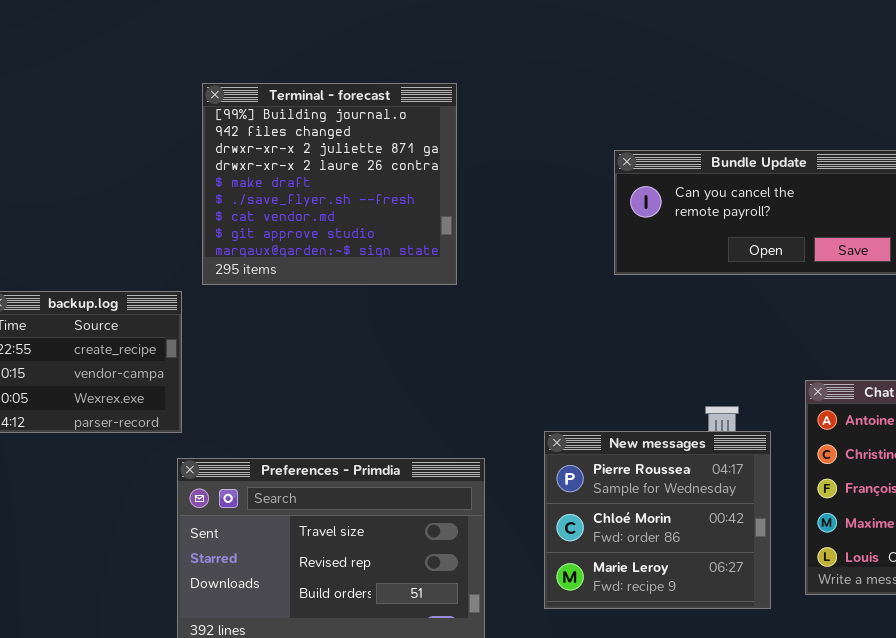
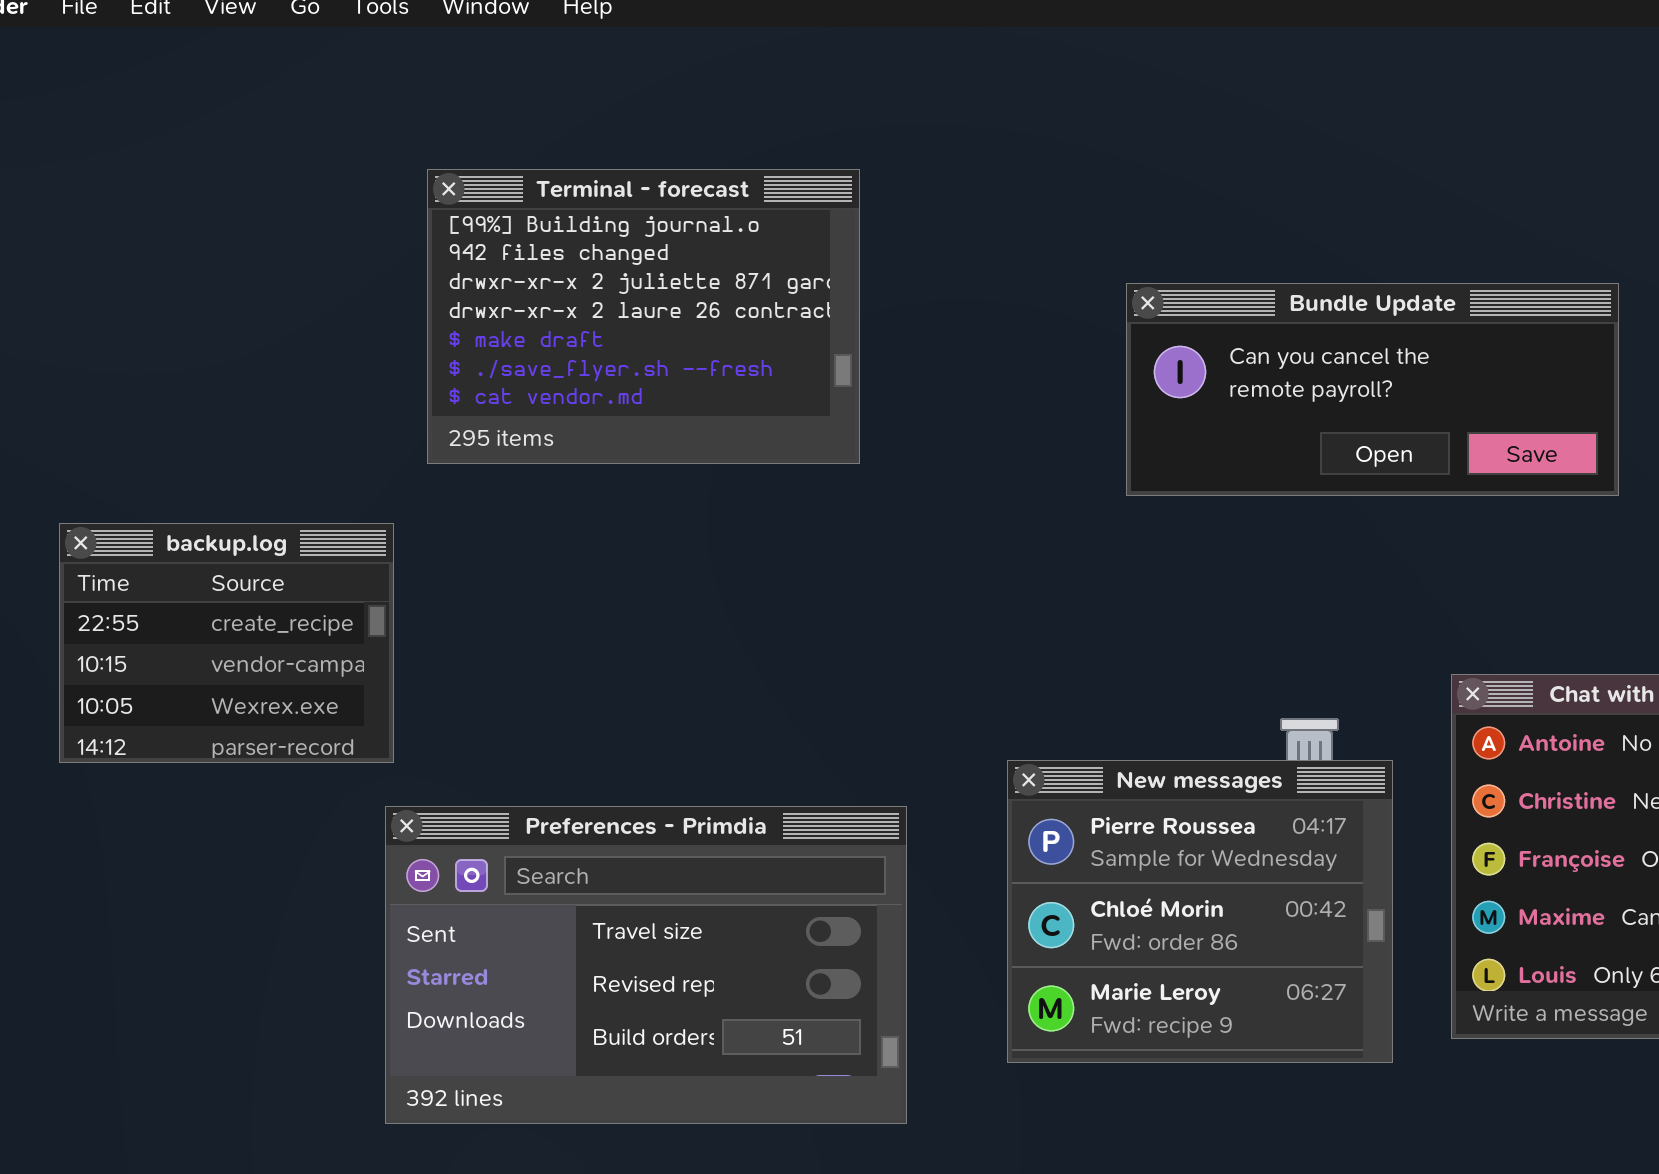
Terminal - forecast: [202,83,457,285] -> [427,169,860,464], resized

